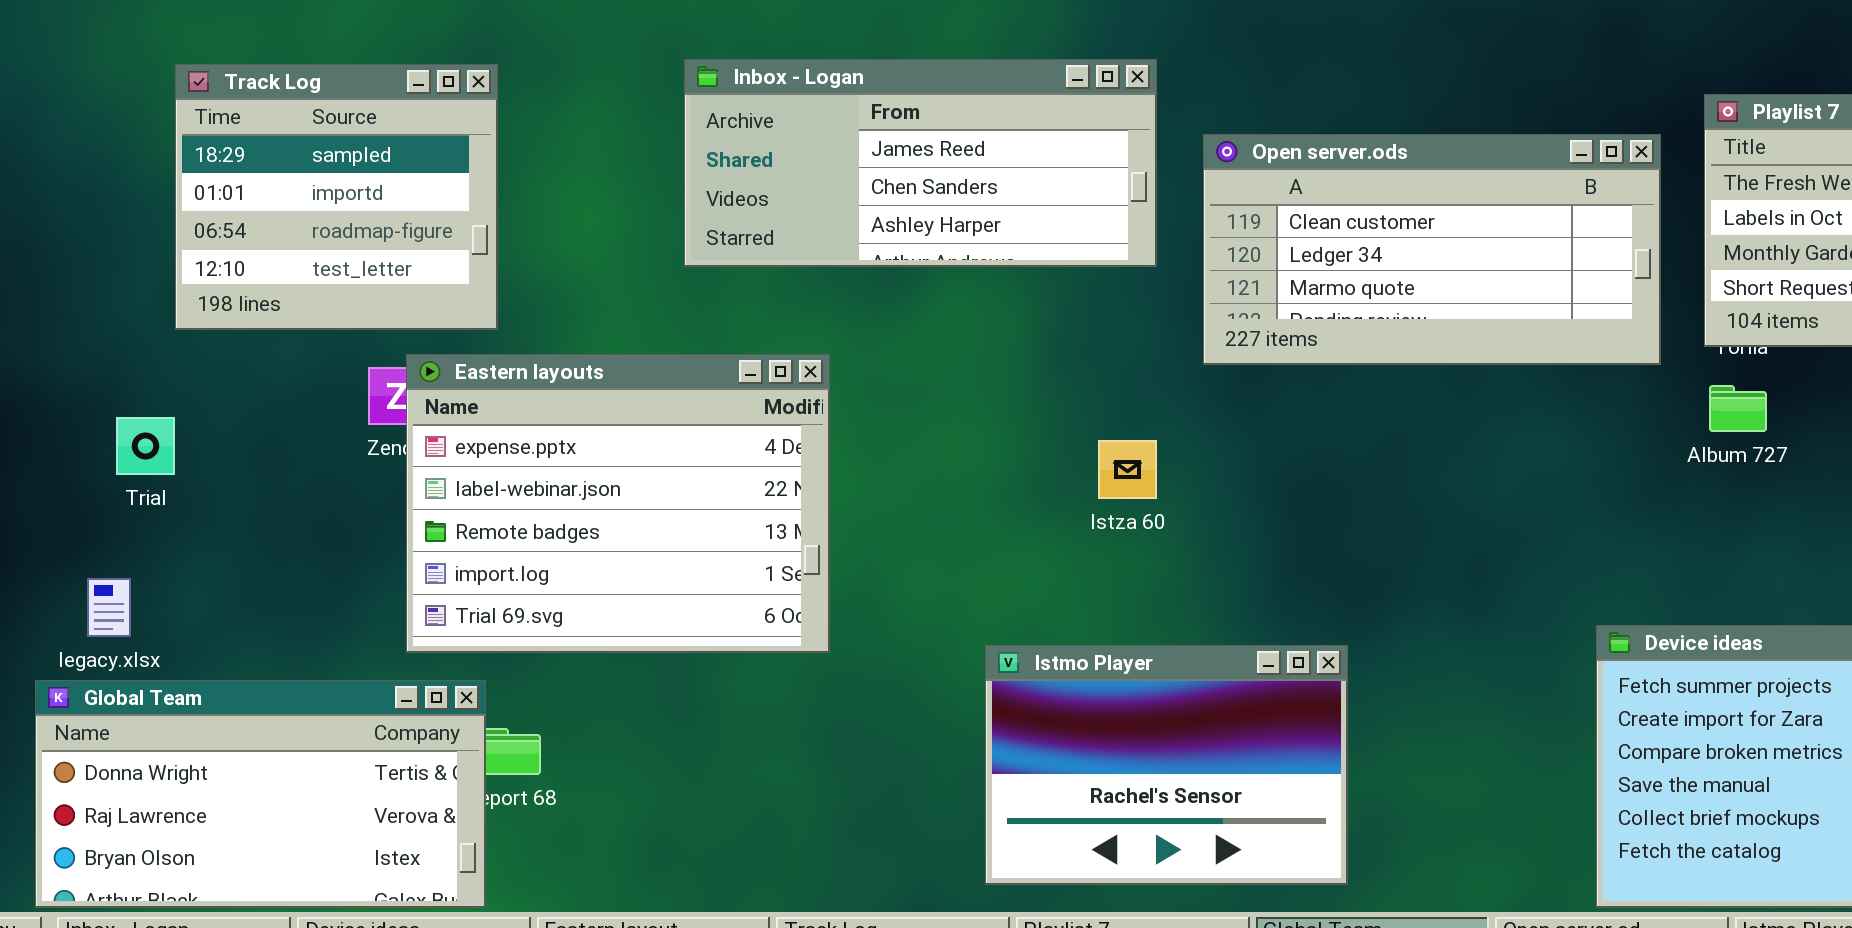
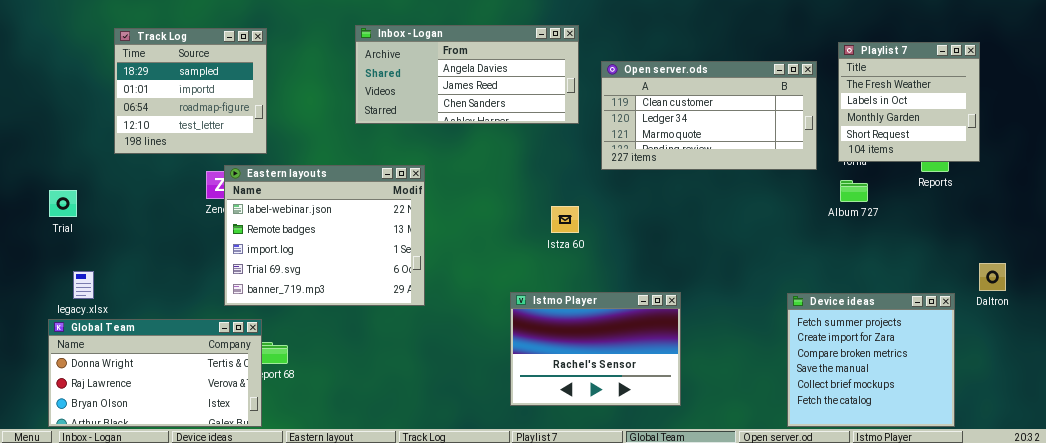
Inbox - Logan: [684,59,1157,267] -> [355,25,579,124], scrolled up 1 row
Eastern layouts: [406,354,830,653] -> [224,165,425,306], scrolled down 1 row
Trial: [116,417,175,475] -> [49,190,77,217], moved
Istmo Player: [985,645,1348,885] -> [510,292,681,406], moved

